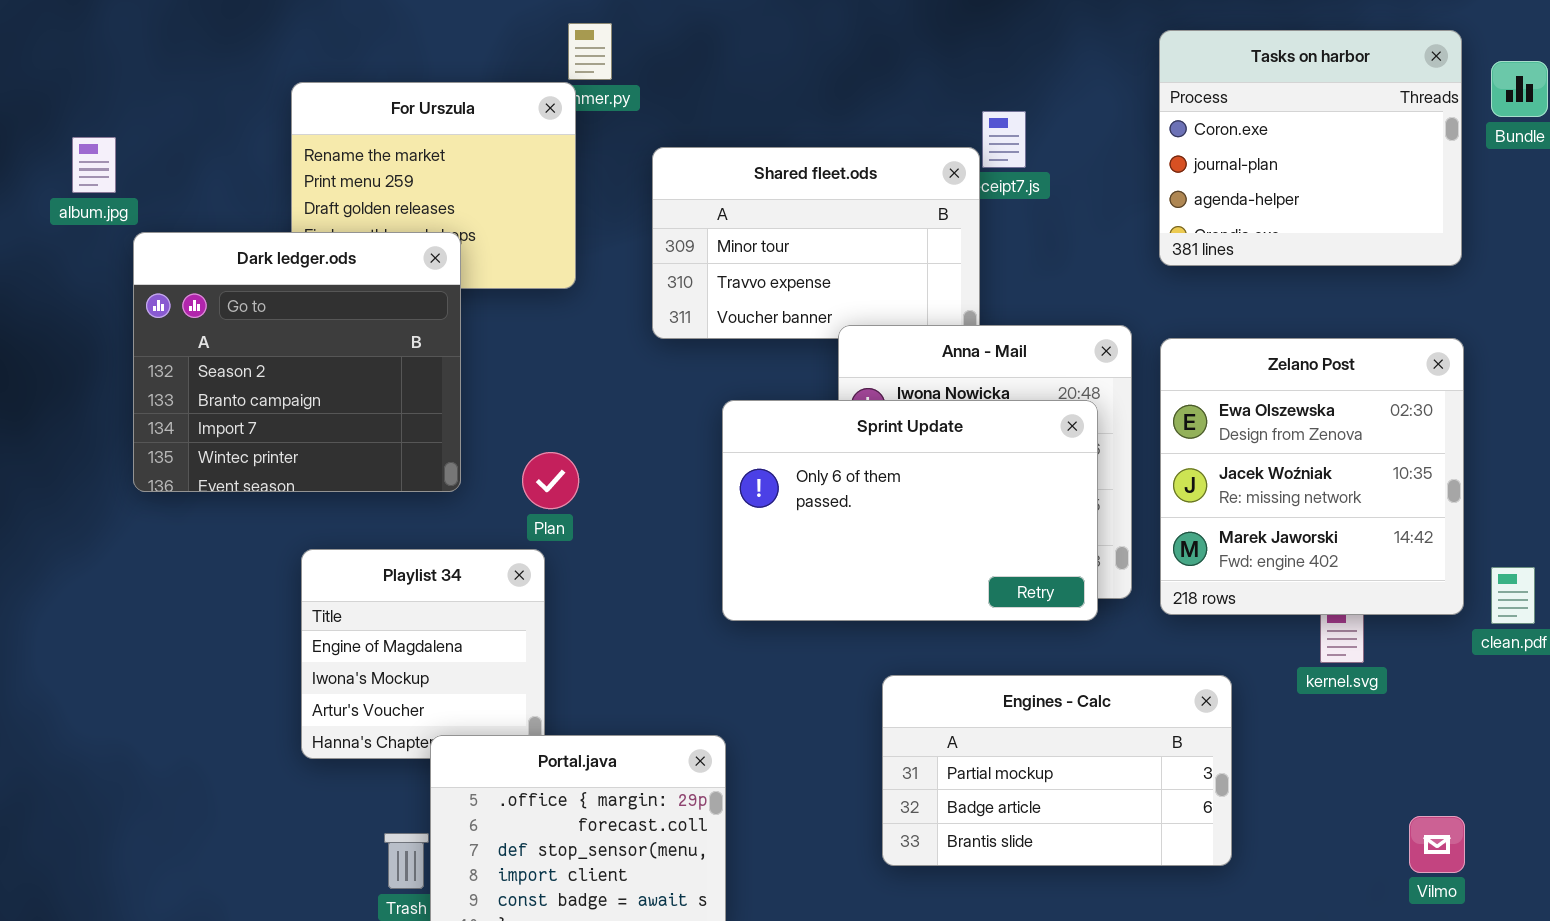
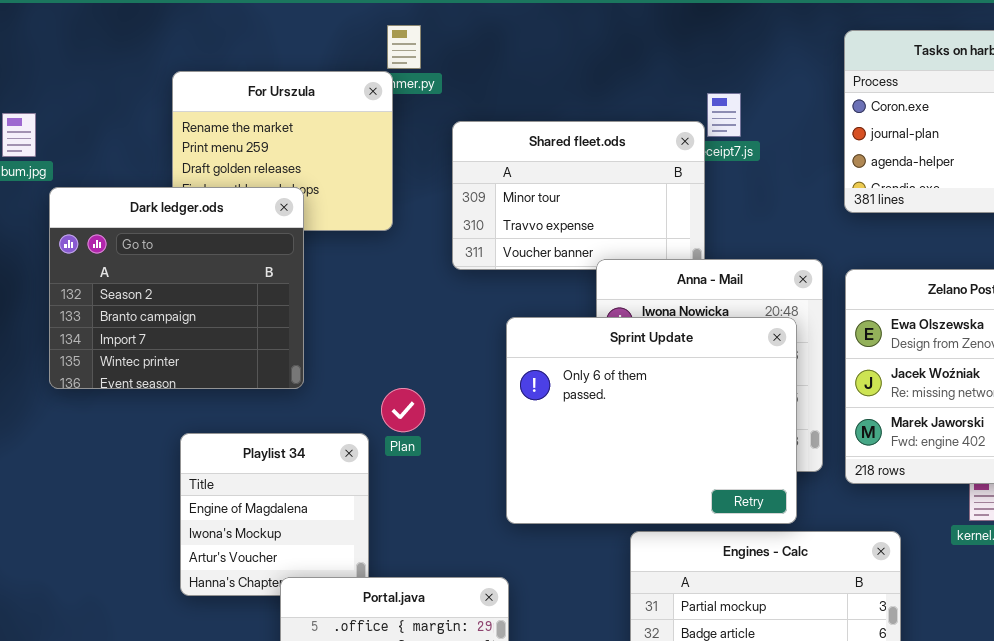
Sprint Update: [722,400,1098,621] -> [506,317,797,524], resized
Plan: [522,452,579,509] -> [381,388,425,432], moved

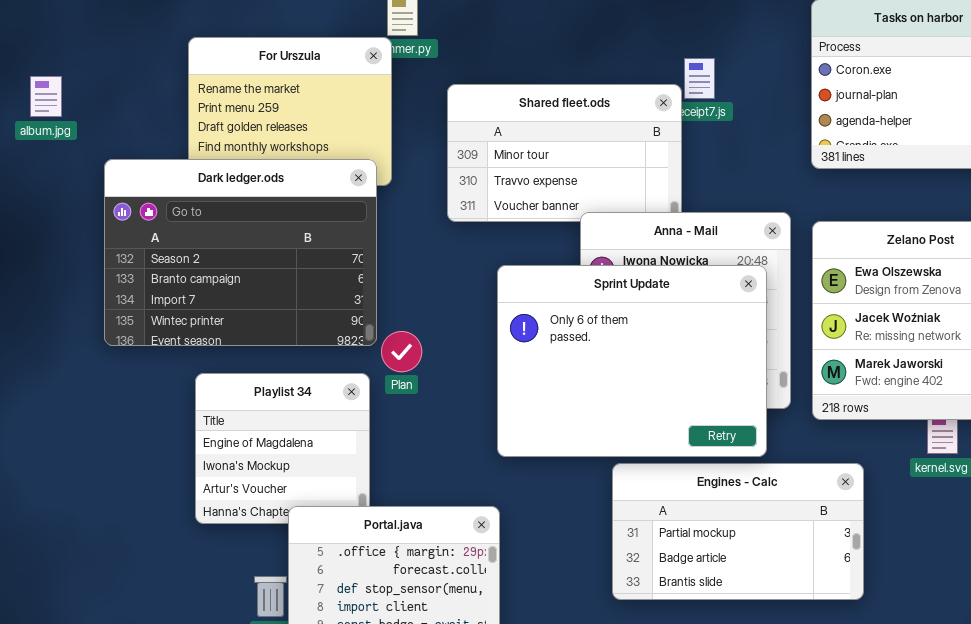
Dark ledger.ods: [49,187,304,389] -> [104,159,377,346], moved, resized

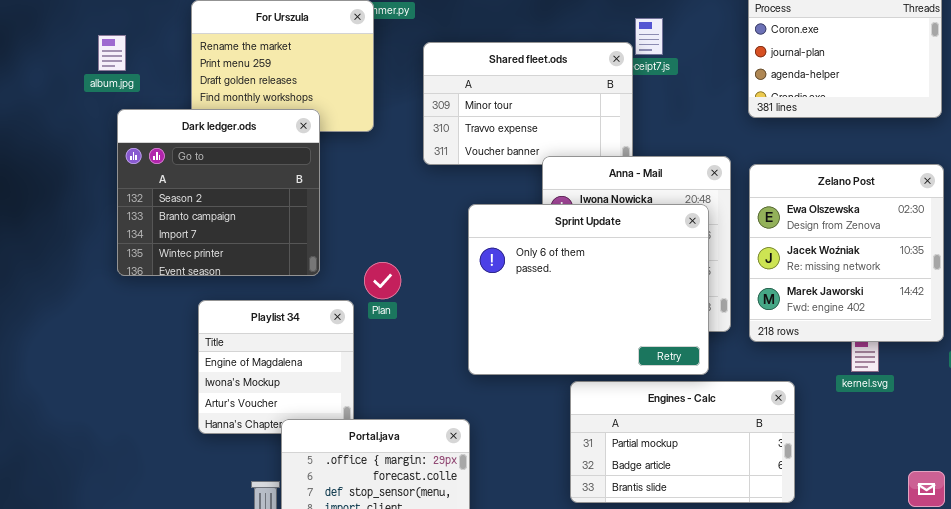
album.jpg: [30,76,62,117] -> [98,35,126,71], moved
Dark ledger.ods: [104,159,377,346] -> [117,109,320,276], resized

